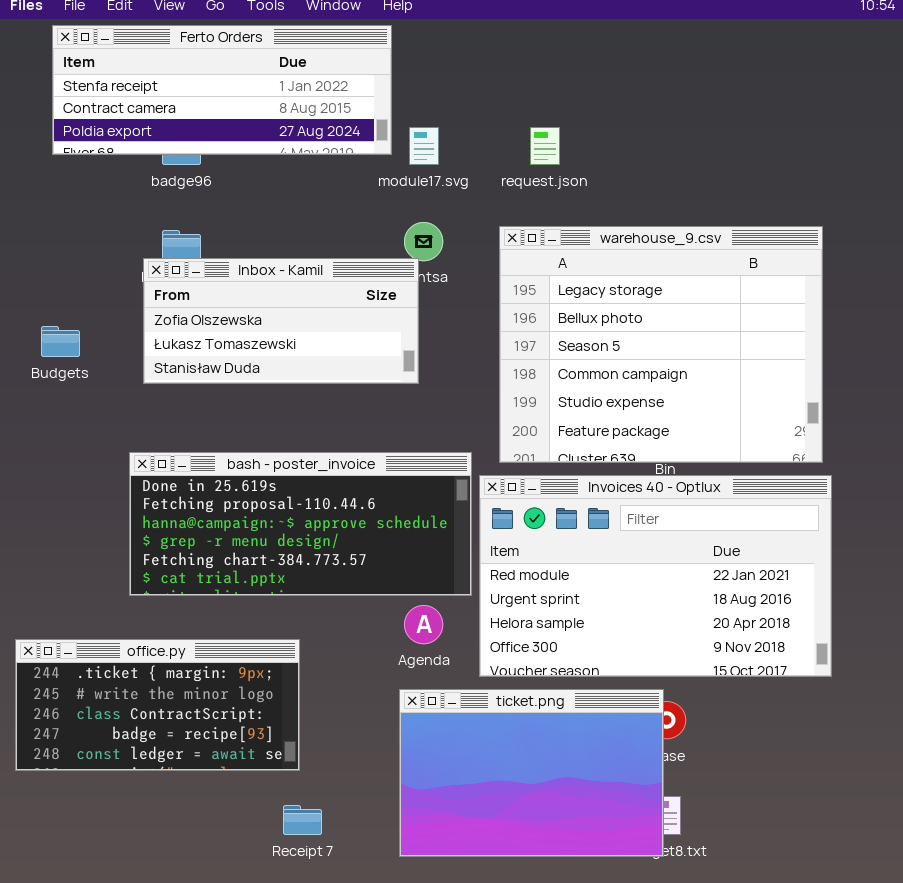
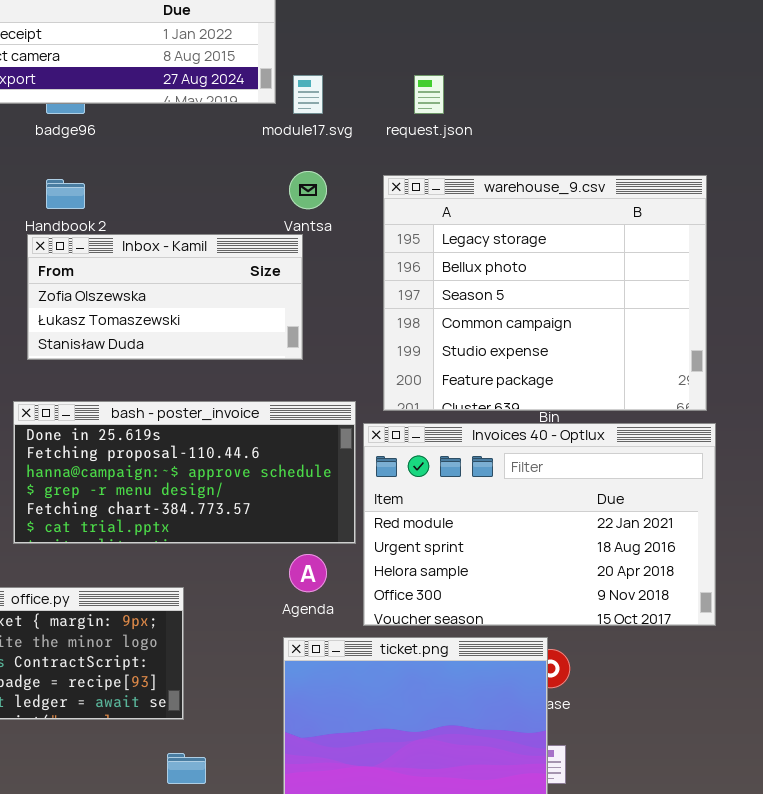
Inbox - Kamil: [143,258,419,384] -> [27,234,303,360], moved

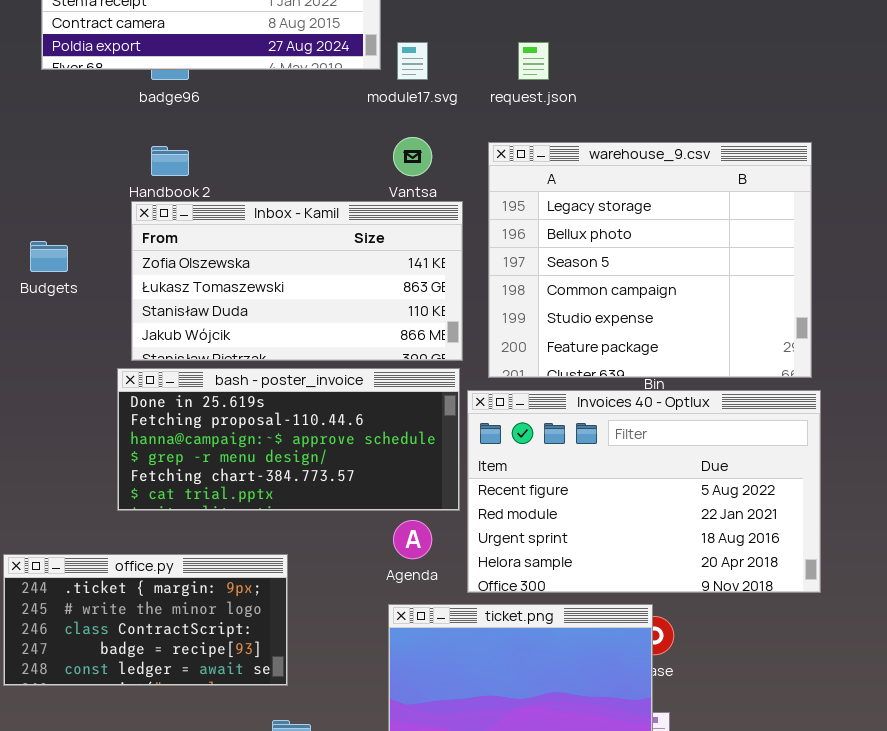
Inbox - Kamil: [27,234,303,360] -> [131,201,463,361], resized
Invoices 40 - Optlux: [363,423,716,626] -> [467,390,821,593], scrolled up 1 row

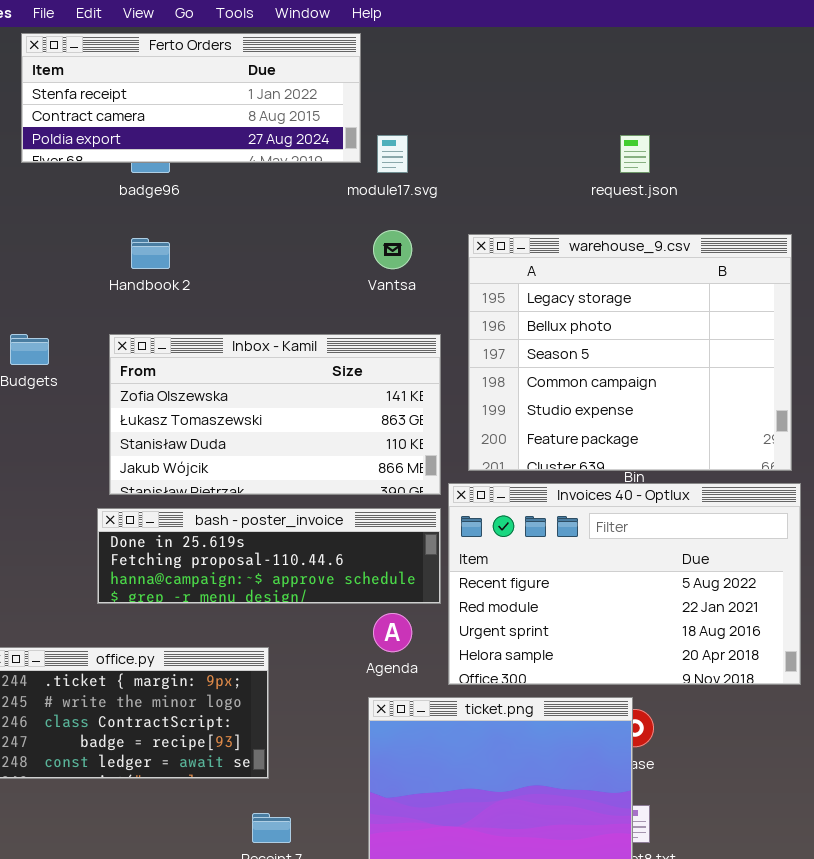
request.json: [518,42,549,80] -> [620,135,650,173], moved
Inbox - Kamil: [131,201,463,361] -> [109,334,441,495], moved
bash - poster_invoice: [117,368,460,511] -> [97,508,441,604], resized

